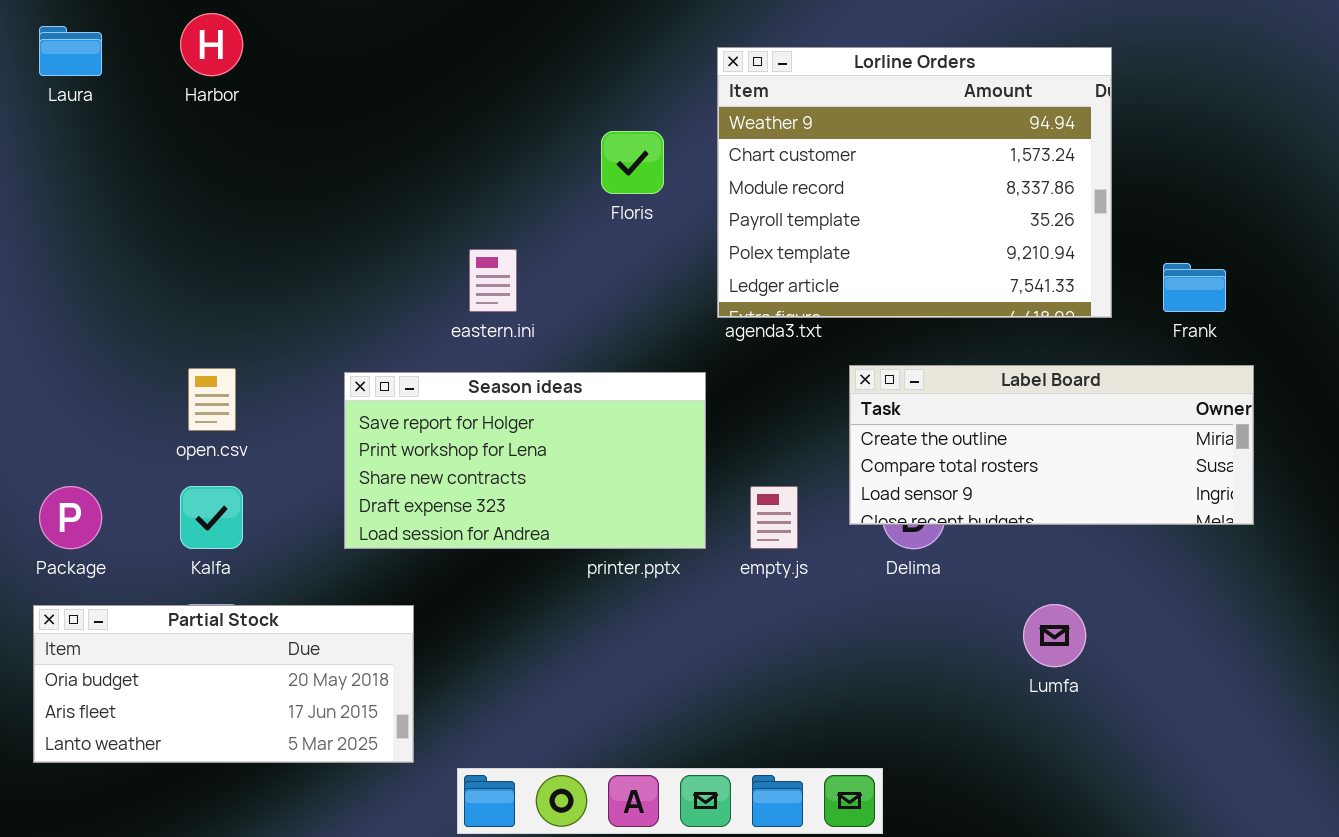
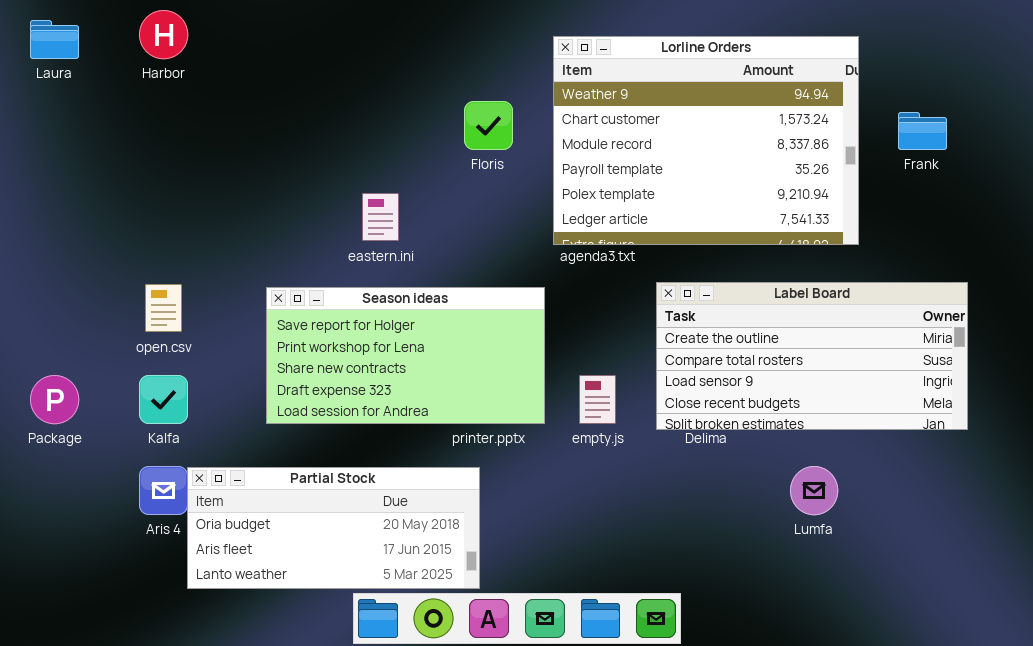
Frank: [1163,263,1226,312] -> [898,112,947,150], moved
Label Board: [849,365,1254,525] -> [656,282,968,430], resized
Partial Stock: [33,605,414,763] -> [187,467,480,589], moved

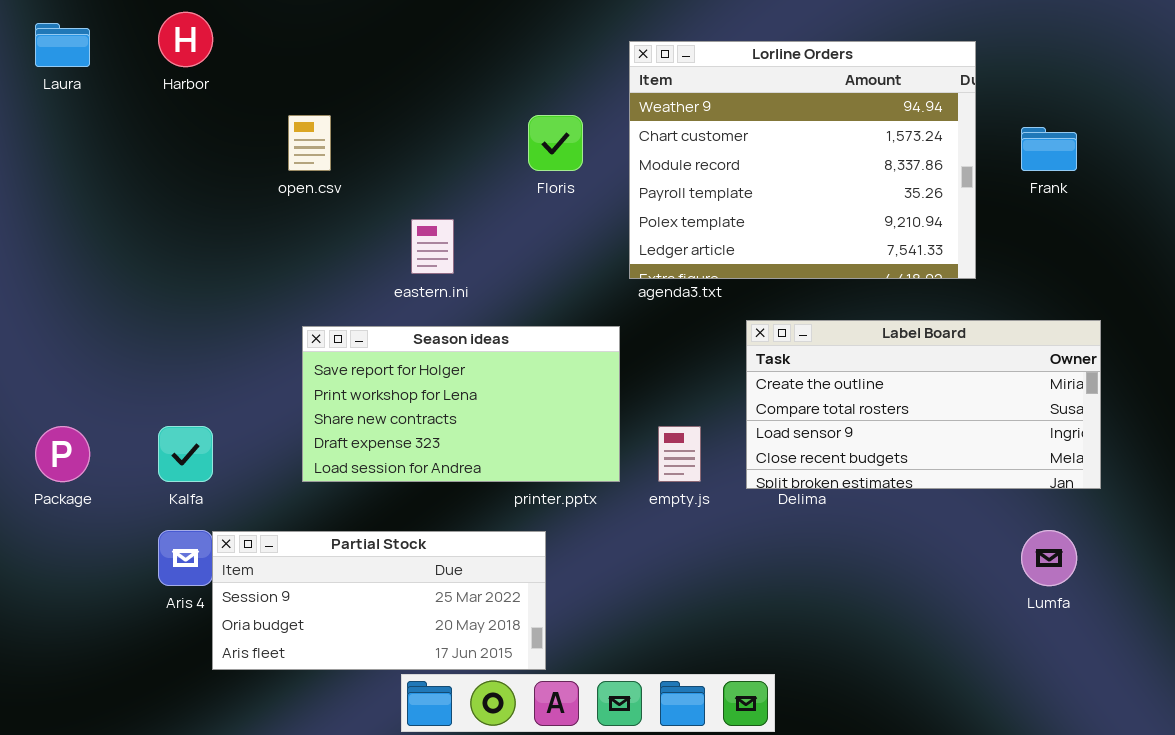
open.csv: [145,284,182,332] -> [288,115,331,171], moved
Lumfa: [790,466,838,515] -> [1021,530,1077,586], moved
Partial Stock: [187,467,480,589] -> [212,531,546,670], scrolled up 1 row

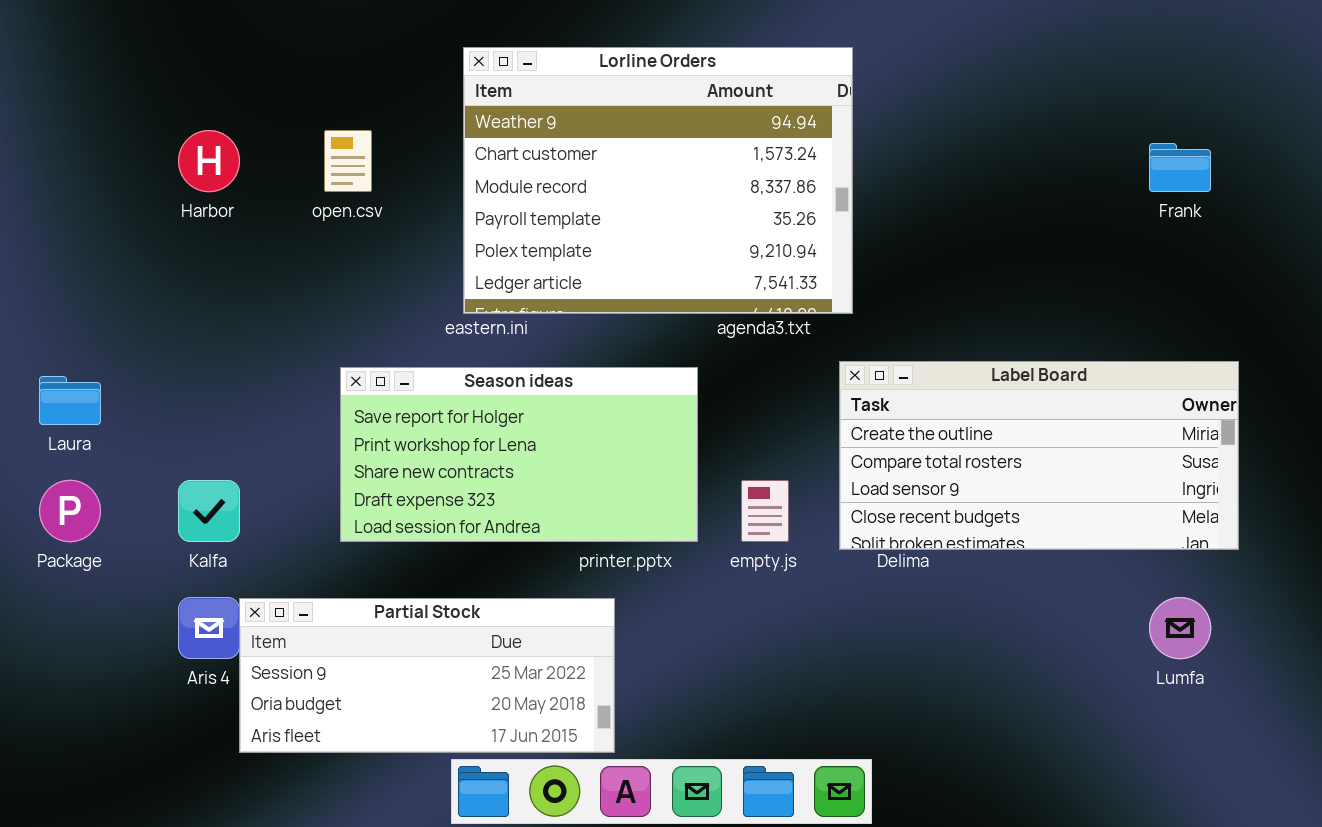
Harbor: [158,12,213,67] -> [178,130,240,192], moved
Laura: [35,23,90,67] -> [39,376,101,425], moved
Lorline Orders: [629,41,976,279] -> [463,47,853,314], moved

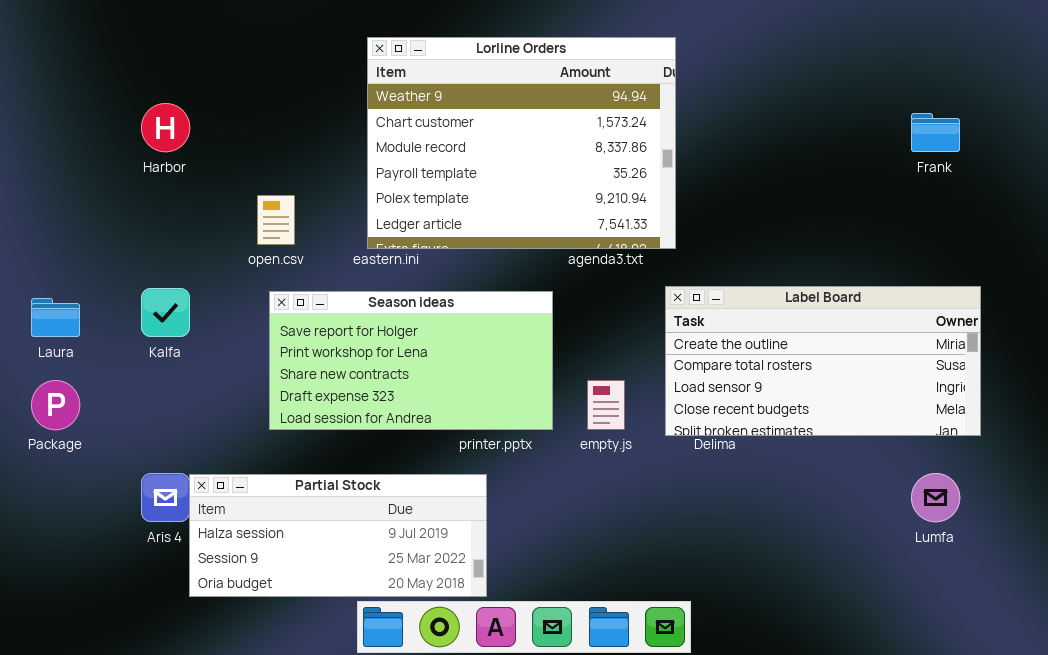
open.csv: [324,130,372,192] -> [257,195,295,245], moved
Kalfa: [178,480,240,542] -> [141,288,190,337], moved
Partial Stock: [239,598,615,753] -> [189,474,487,597], scrolled up 1 row

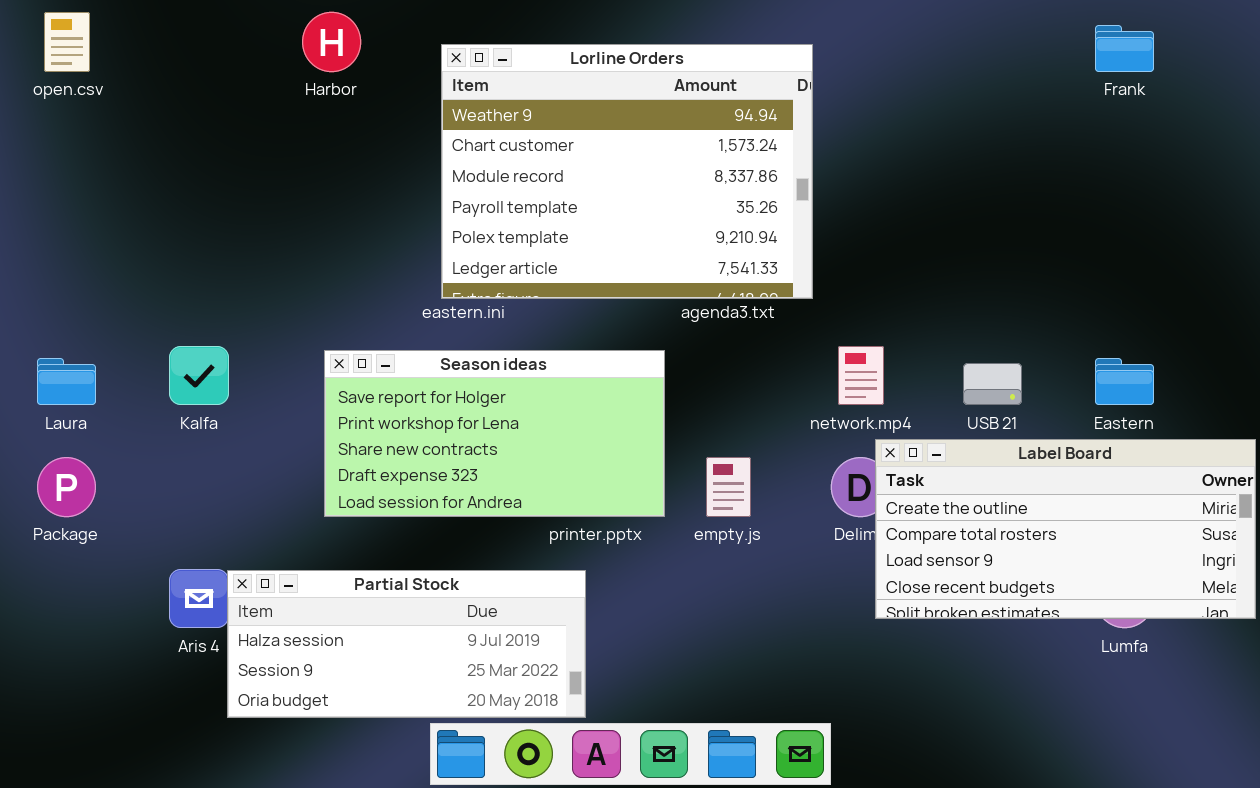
Harbor: [141,103,190,152] -> [302,12,361,72], moved
Frank: [911,113,960,152] -> [1095,25,1154,72], moved
open.csv: [257,195,295,245] -> [44,12,90,72], moved
Label Board: [665,286,981,436] -> [875,439,1256,619], moved

